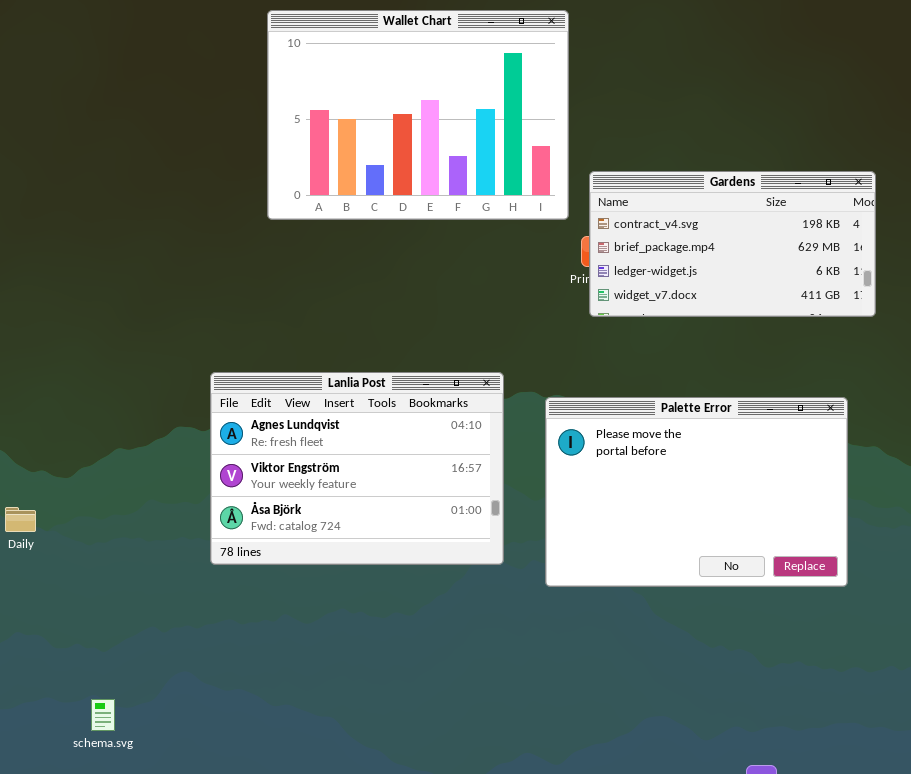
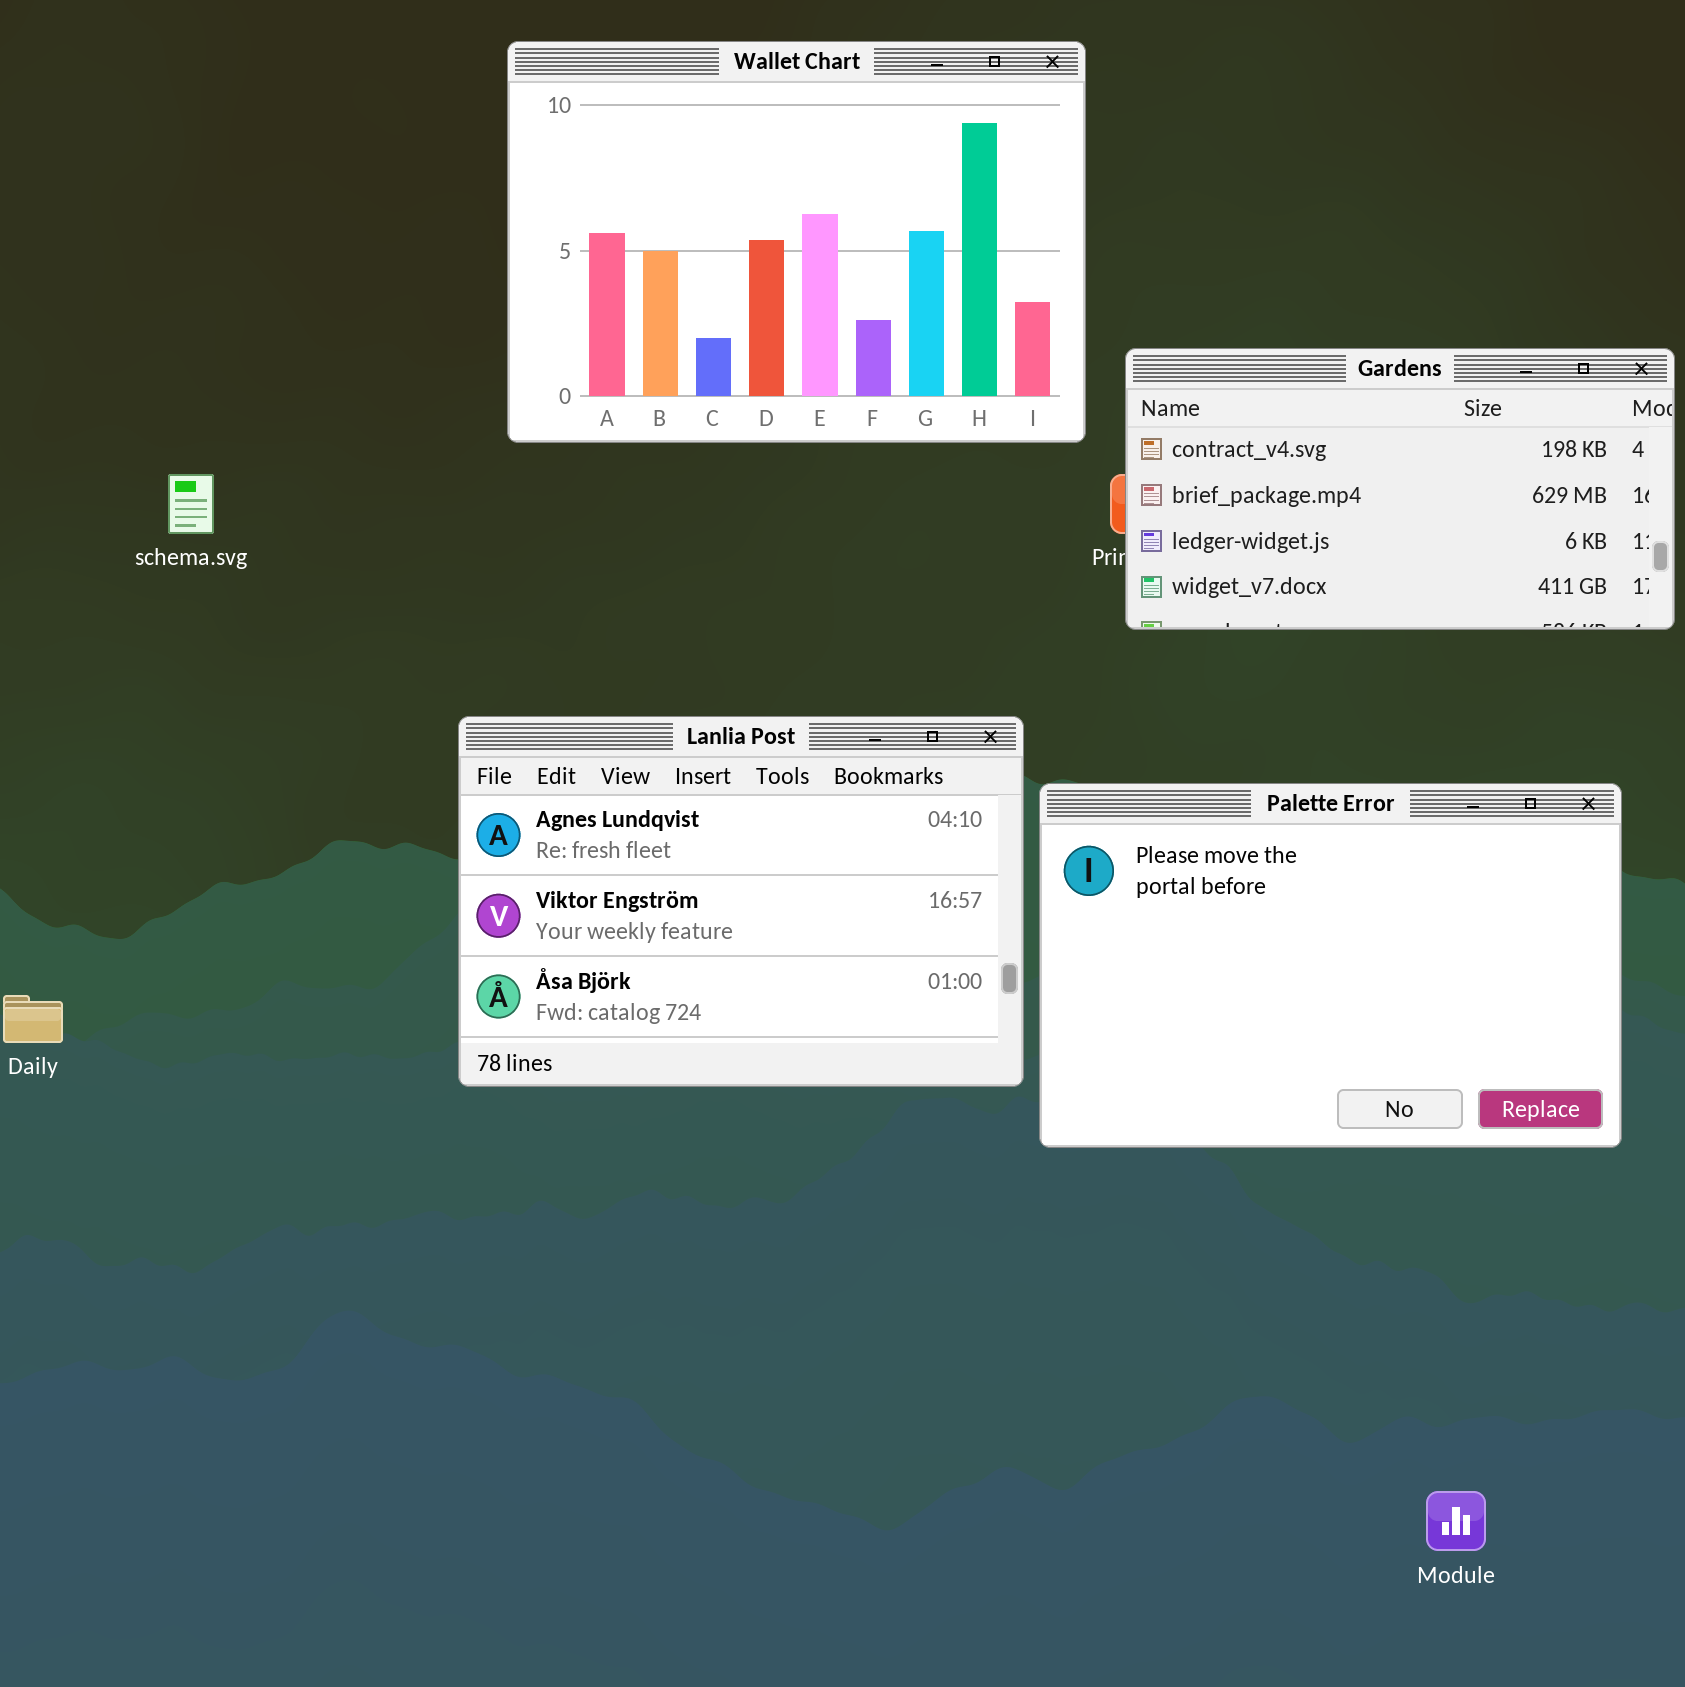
Lanlia Post: [210,372,504,565] -> [458,716,1024,1087], moved
schema.svg: [91,699,115,731] -> [168,474,214,534], moved

